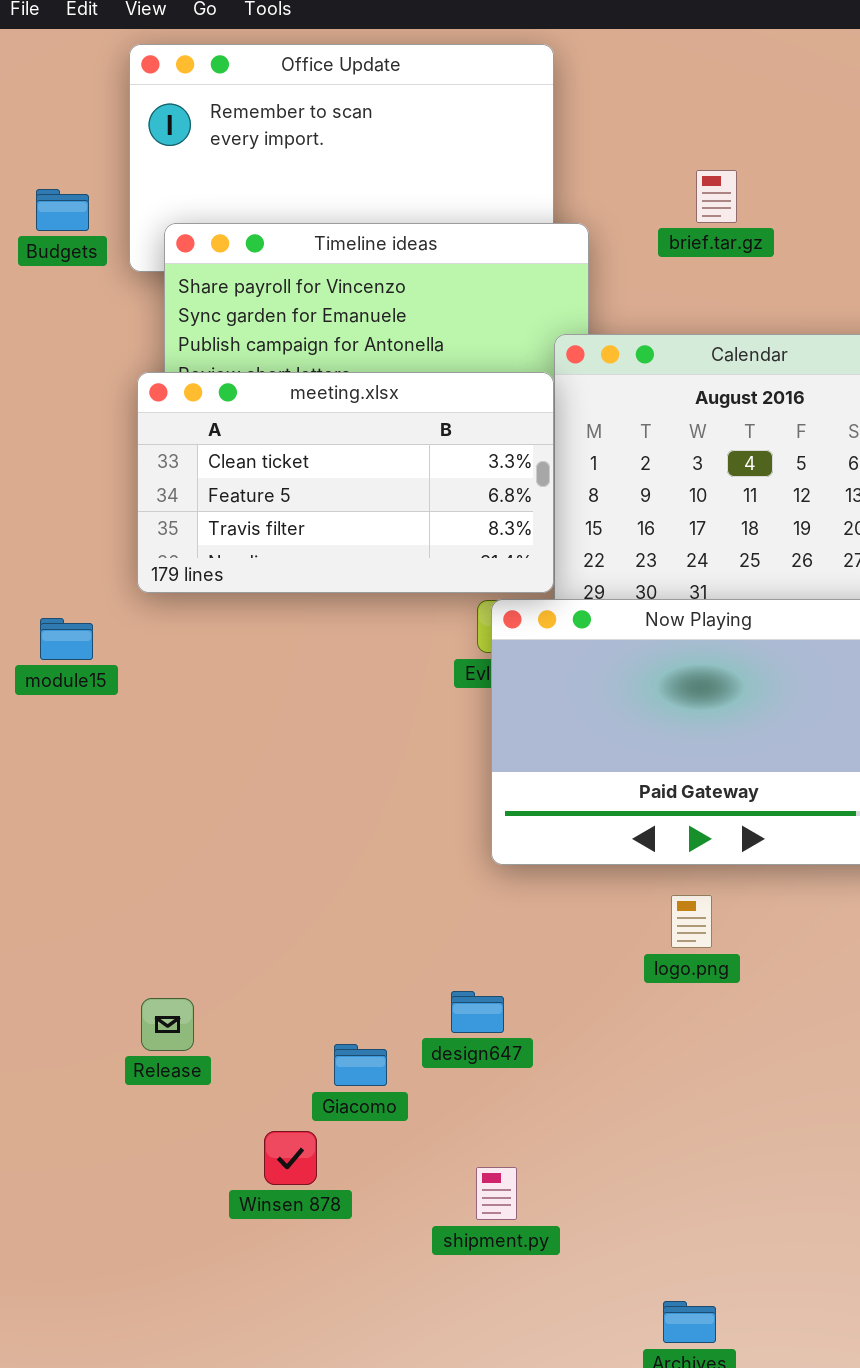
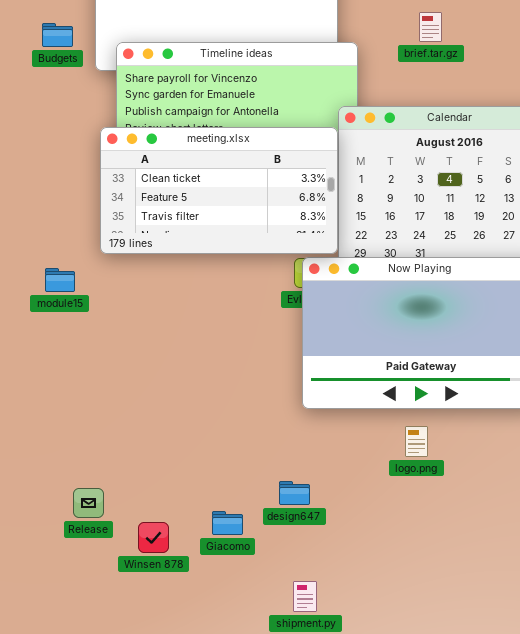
Release: [141,998,194,1051] -> [73,488,104,518], moved
Winsen 878: [264,1131,317,1185] -> [138,522,169,553], moved

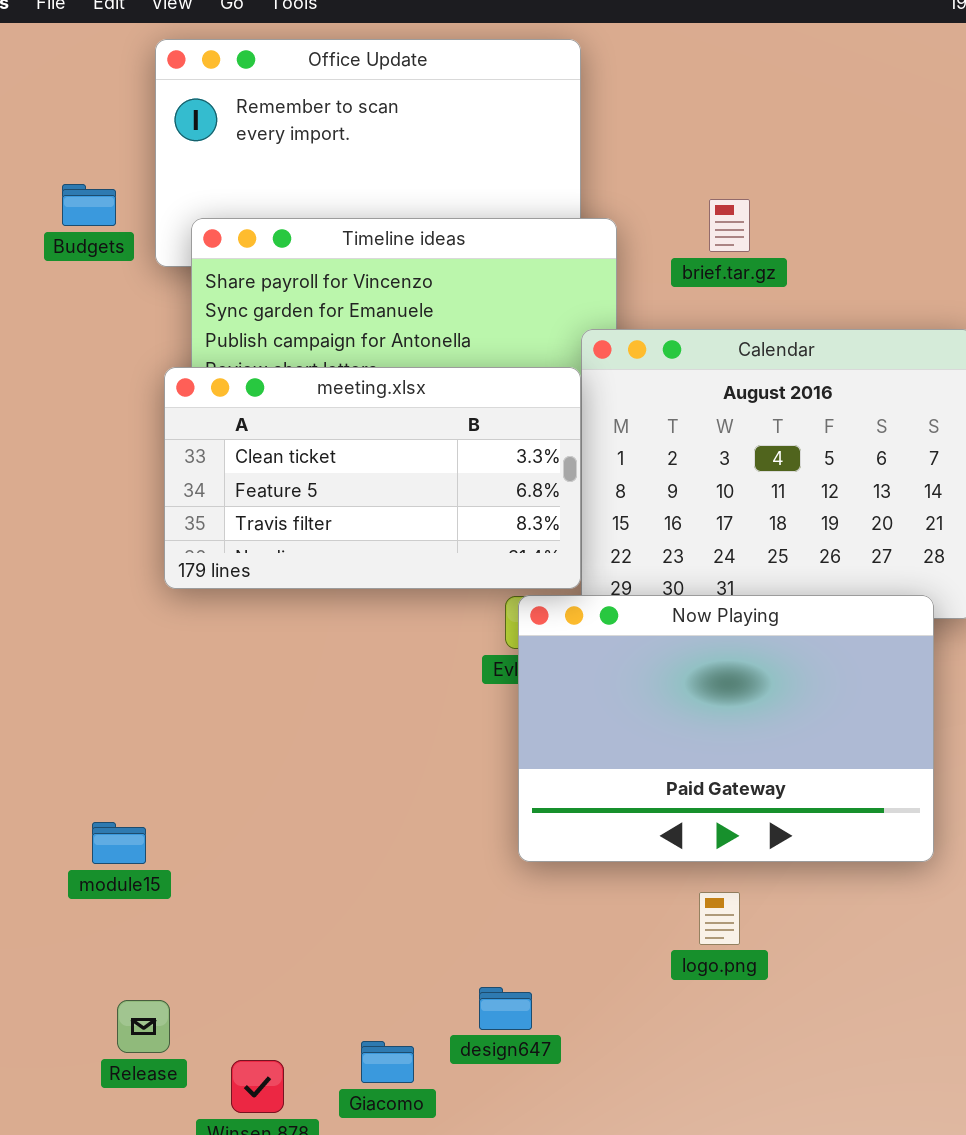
brief.tar.gz: [419,12,442,42] -> [709,199,750,252], moved
module15: [45,268,75,292] -> [92,822,146,864], moved

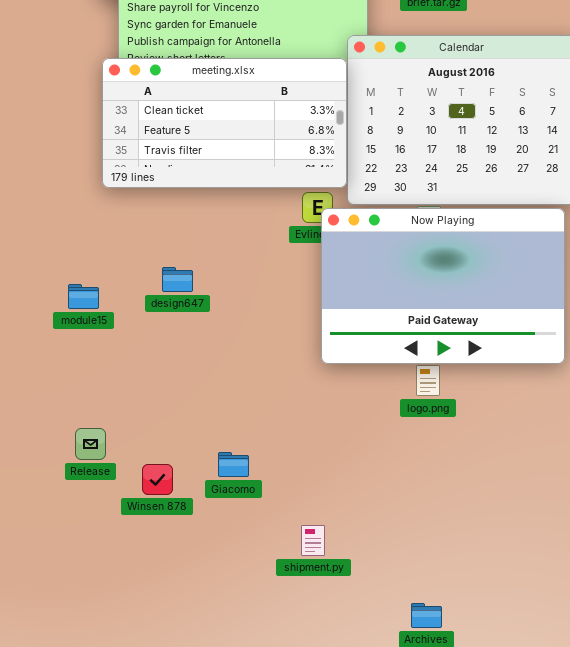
Now Playing: [518,595,934,862] -> [321,208,565,364], moved
module15: [92,822,146,864] -> [68,284,99,309], moved
design647: [479,987,532,1030] -> [162,267,193,292], moved

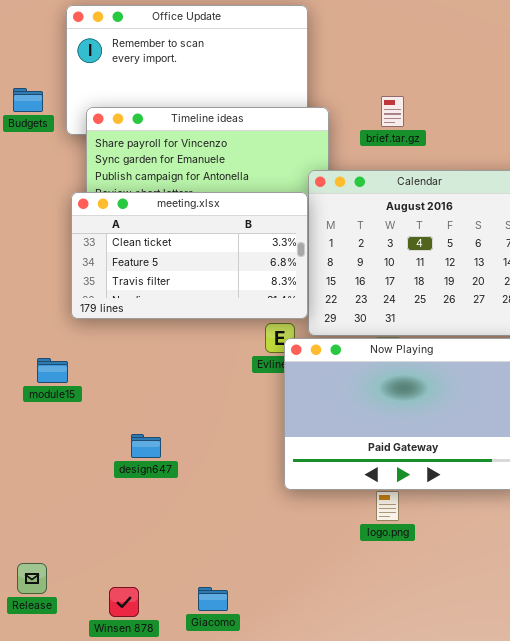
design647: [162,267,193,292] -> [131,434,161,458], moved
module15: [68,284,99,309] -> [37,358,68,383], moved
Release: [75,428,106,460] -> [17,563,47,594], moved
Giacomo: [218,452,249,477] -> [198,587,228,611], moved

